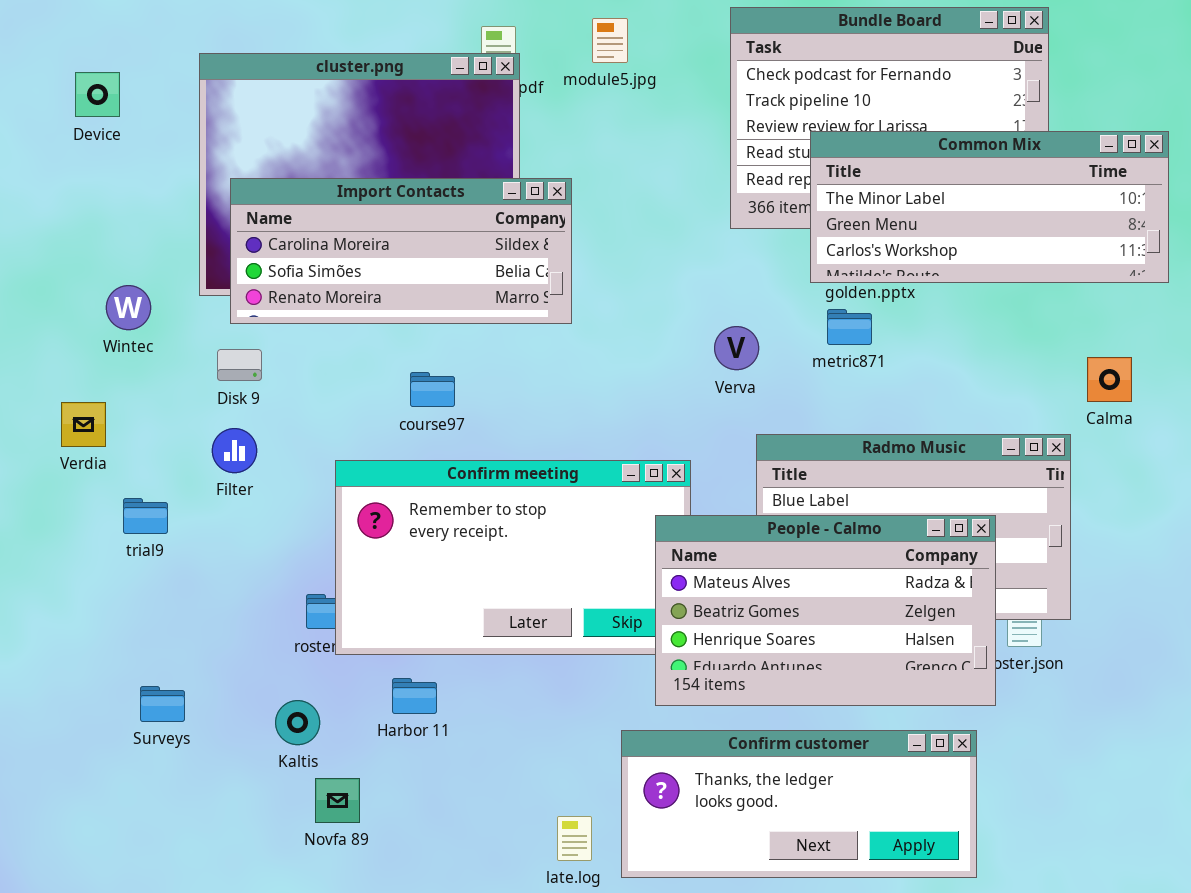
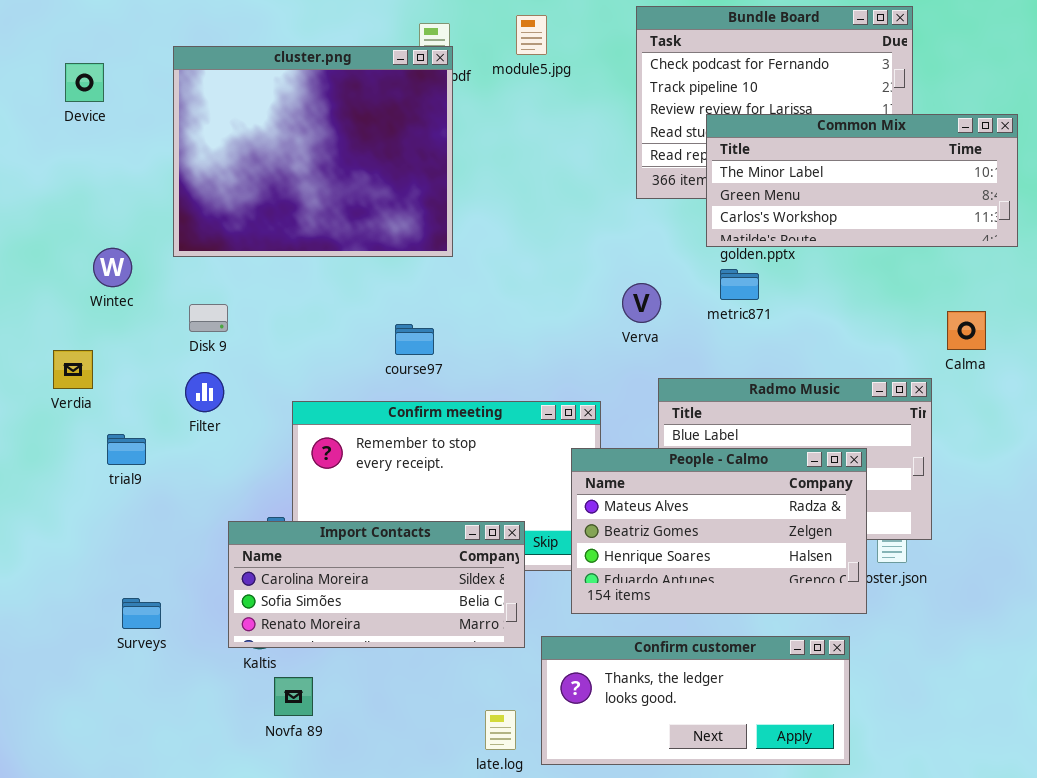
Import Contacts: [230,178,572,324] -> [228,521,525,648], moved
course97: [410,372,455,407] -> [395,324,434,355], moved

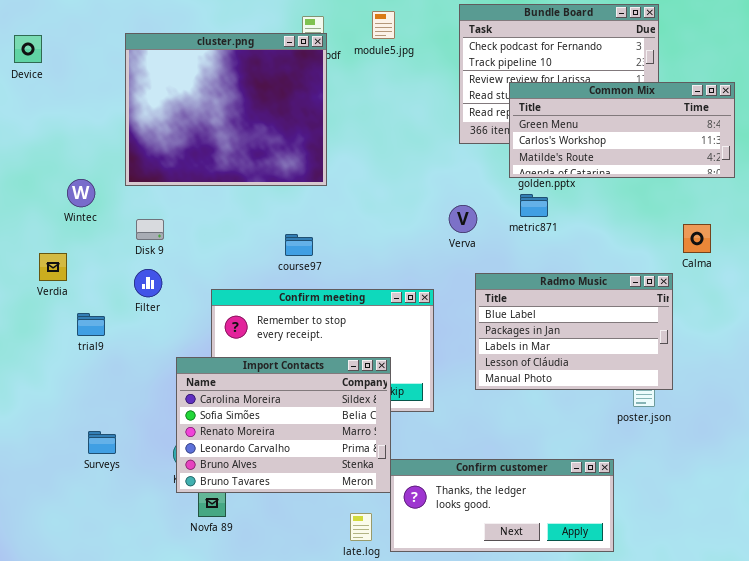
Device: [65,63,104,102] -> [14,35,42,63], moved
Common Mix: [706,114,1018,247] -> [509,82,735,178], scrolled down 1 row
People - Calmo: [571,448,867,614] -> none, closed
Import Contacts: [228,521,525,648] -> [176,357,391,493], moved, resized

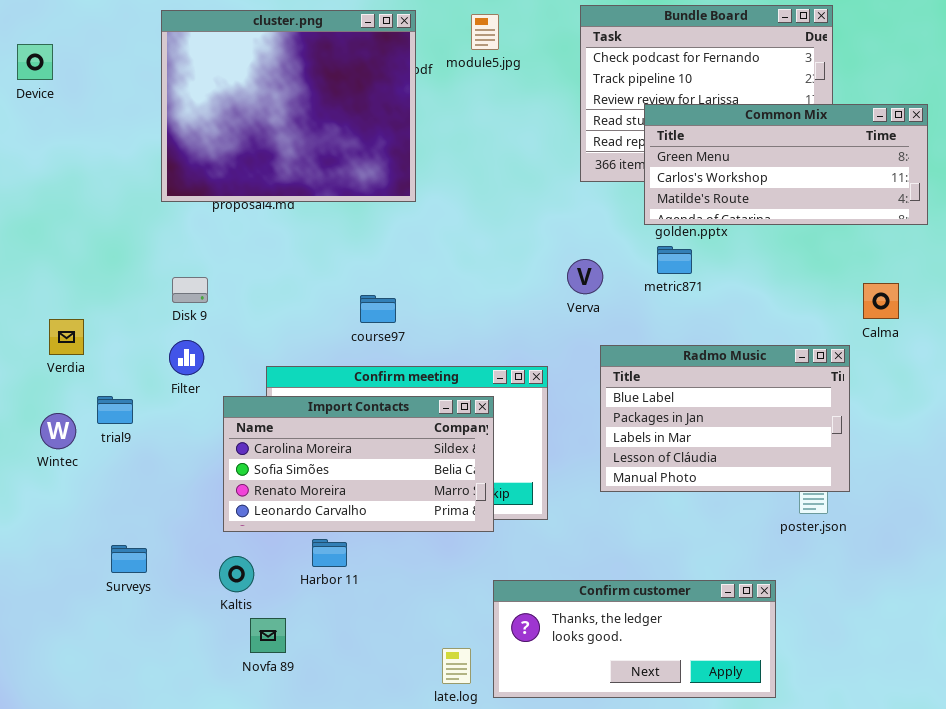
cluster.png: [125,33,327,186] -> [161,10,416,202], moved
Wintec: [67,179,95,207] -> [40,413,76,449], moved
Import Contacts: [176,357,391,493] -> [223,396,494,532], moved, resized

